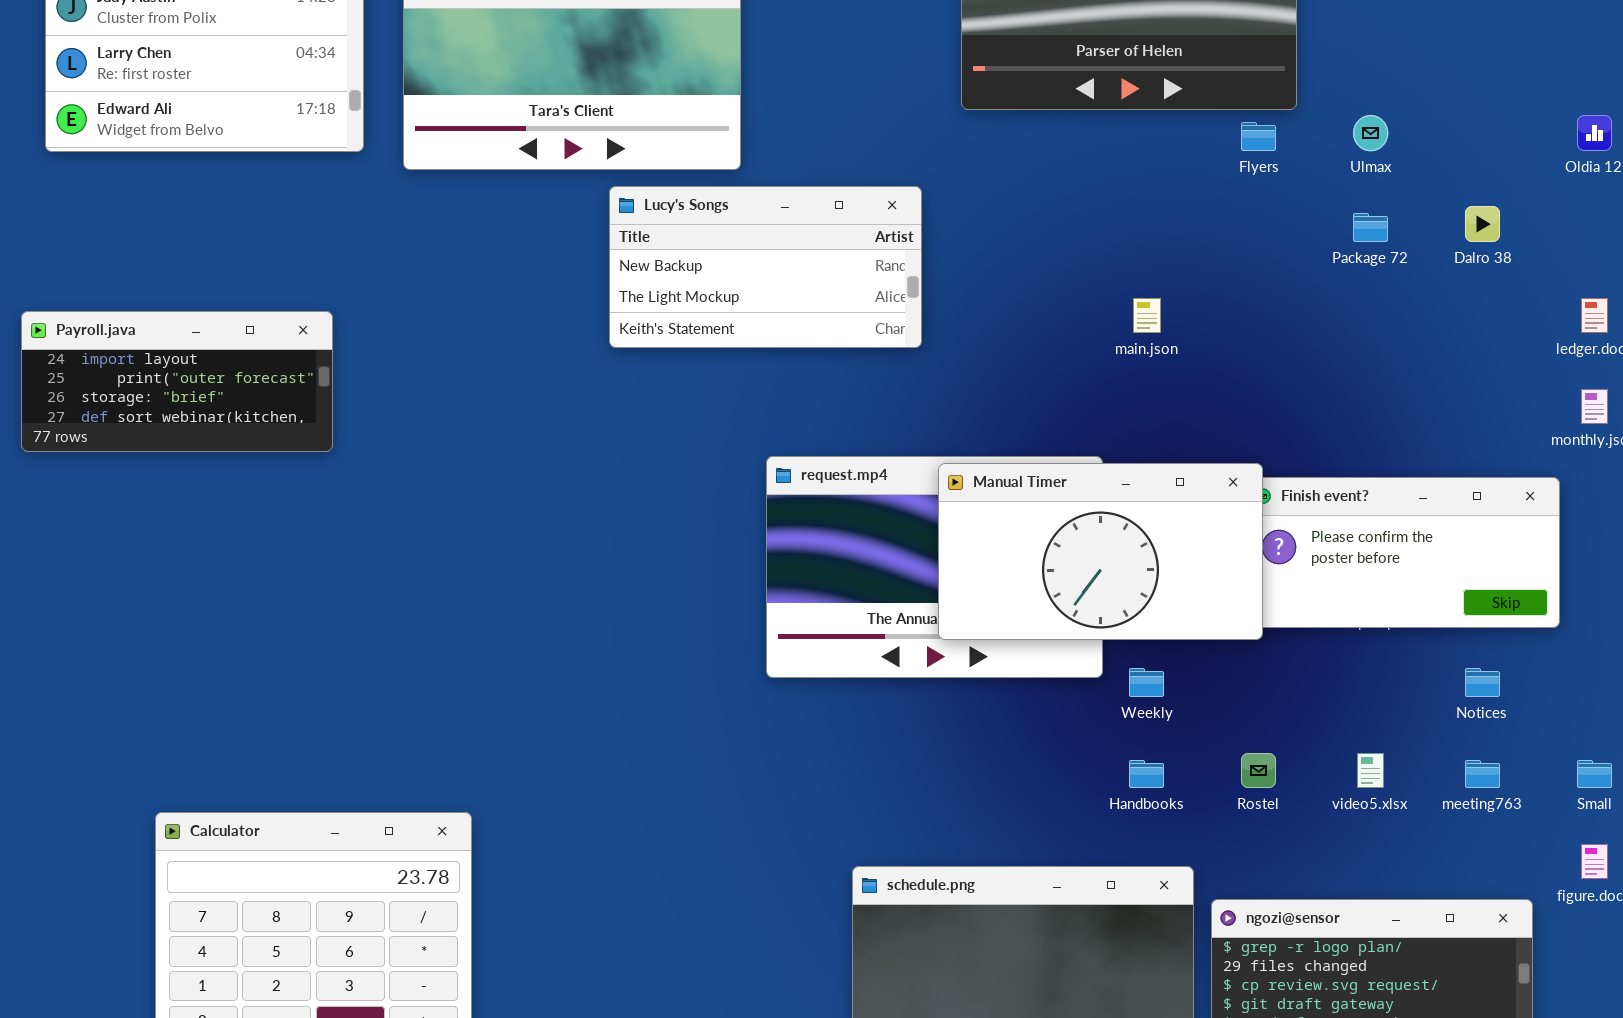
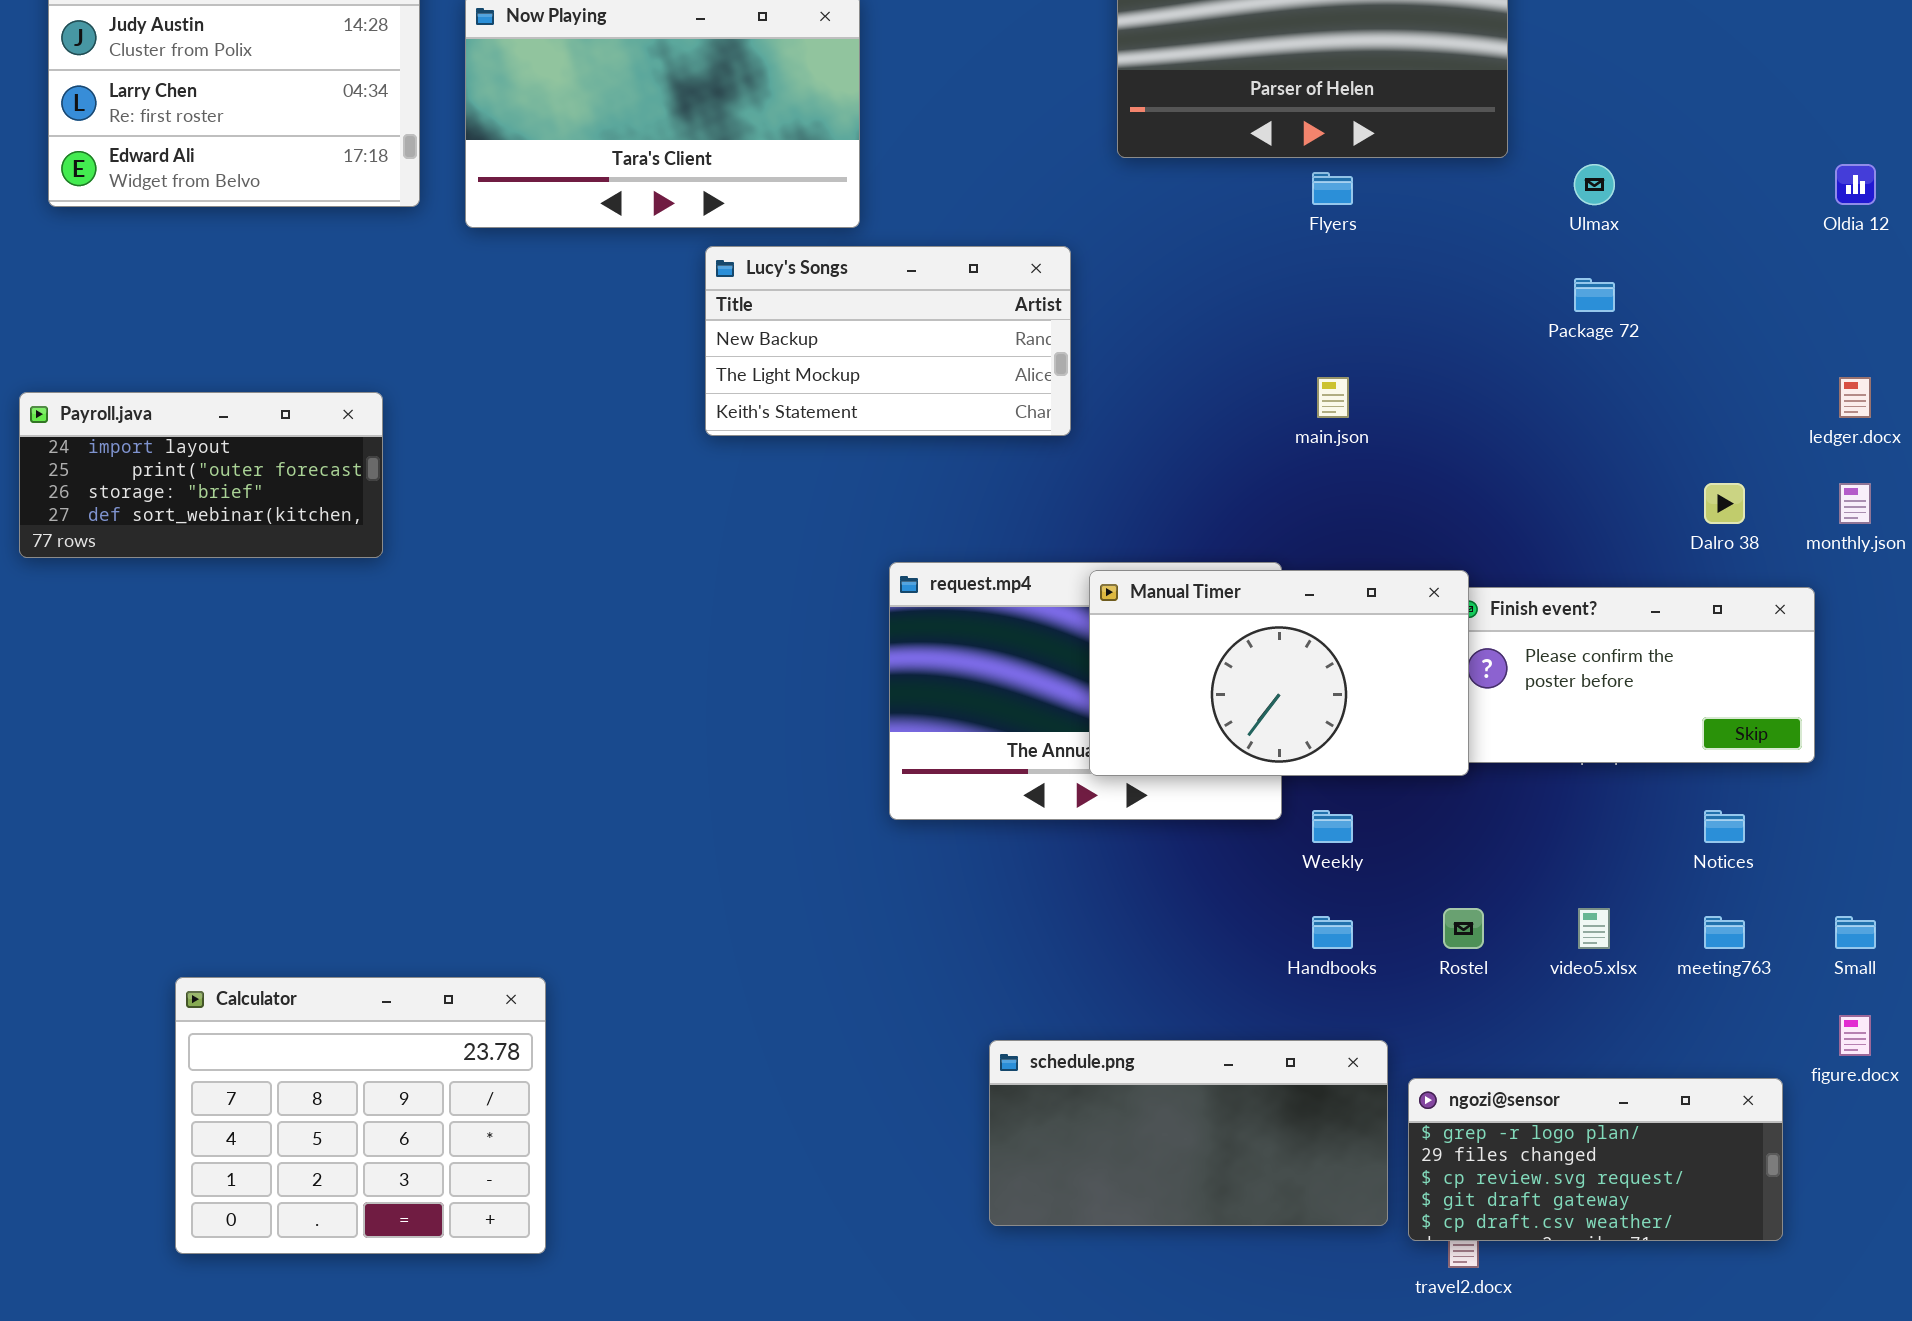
Flyers: [1241,122,1276,151] -> [1312,172,1353,205], moved
Dalro 38: [1465,206,1500,242] -> [1704,483,1745,524], moved

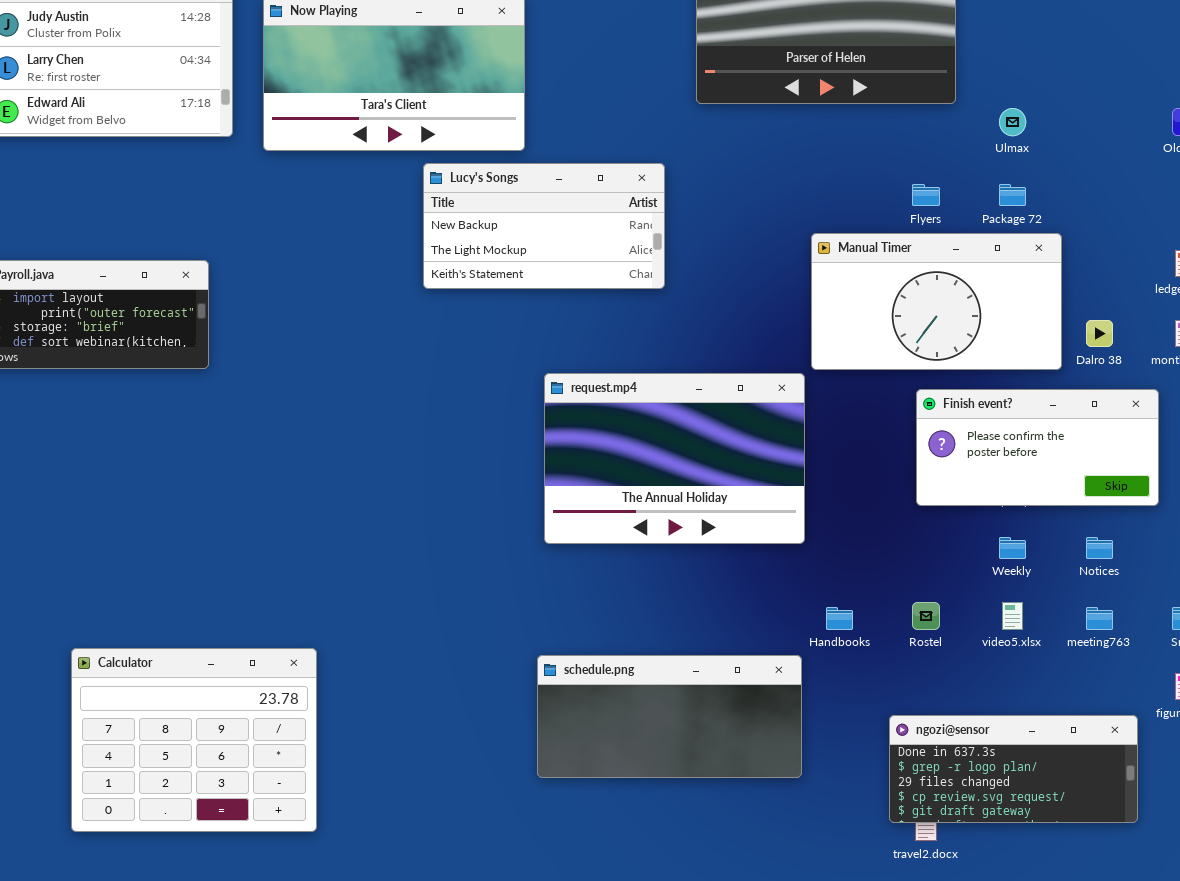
Flyers: [1312,172,1353,205] -> [912,184,940,206], moved
Manual Timer: [1089,570,1469,776] -> [811,233,1062,370], moved
Weekly: [1312,810,1353,843] -> [999,537,1026,559], moved
schedule.png: [989,1040,1388,1226] -> [537,655,802,778], moved
ngozi@sensor: [1408,1078,1783,1241] -> [889,715,1138,823], scrolled up 1 row

